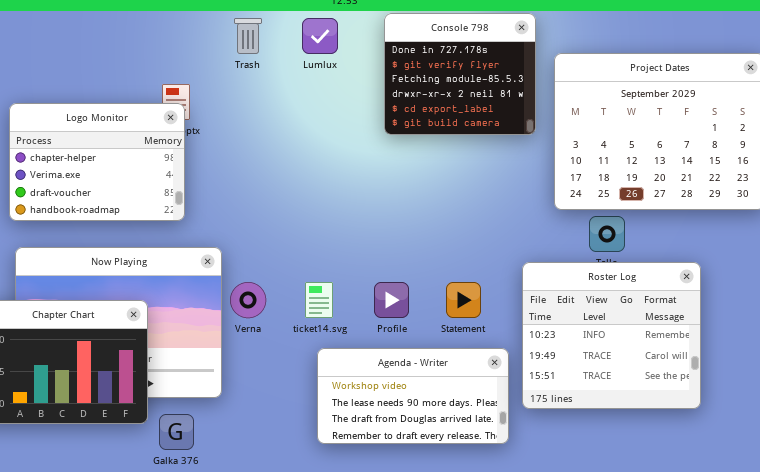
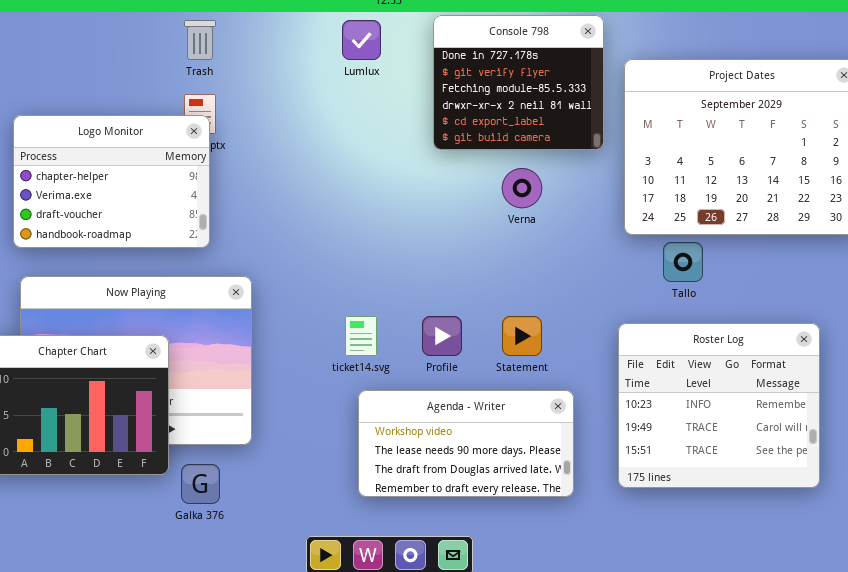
Trash: [234,18,262,54] -> [184,20,216,60], moved
Roster Log: [522,262,701,409] -> [618,323,820,488], moved
Verna: [230,282,266,318] -> [502,168,542,208], moved

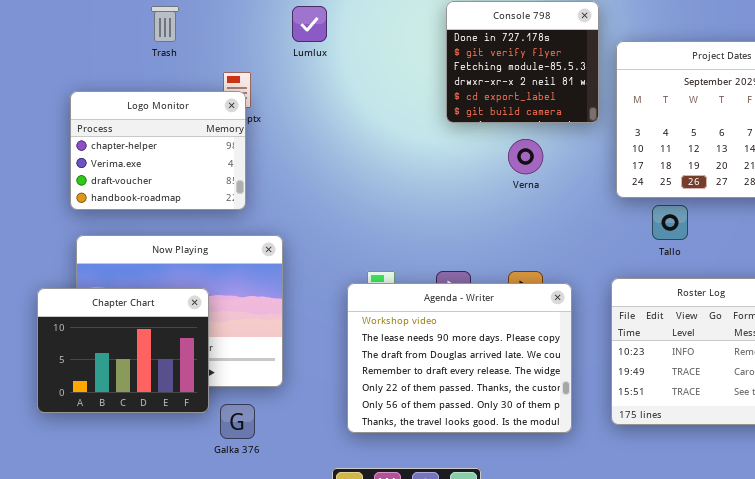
Trash: [184,20,216,60] -> [151,6,179,42], moved
Lumlux: [342,20,381,60] -> [292,6,327,42], moved
Agenda - Writer: [358,390,574,497] -> [347,283,572,433], resized

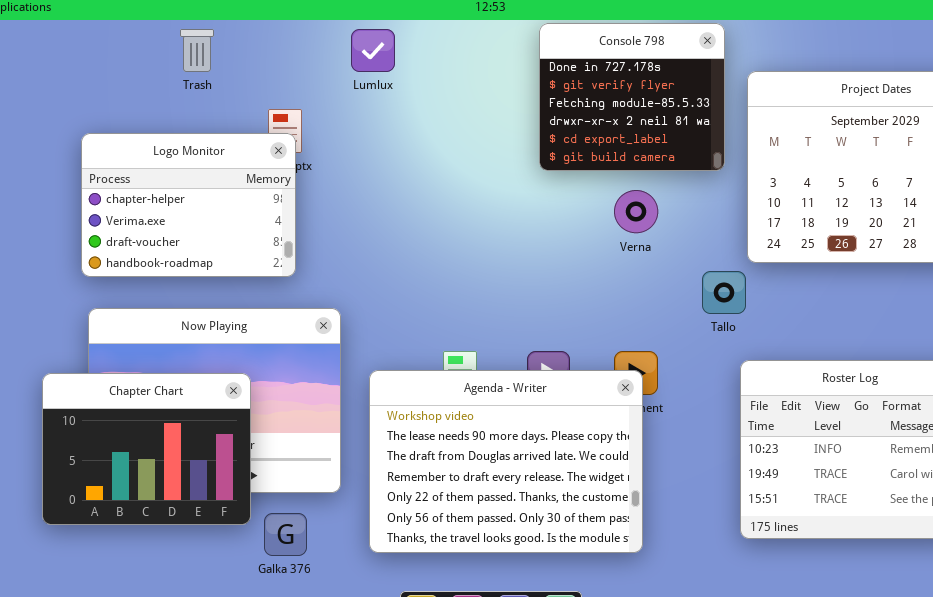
Tallo: [652,205,688,240] -> [702,271,746,314], moved
Agenda - Writer: [347,283,572,433] -> [369,370,643,553], moved

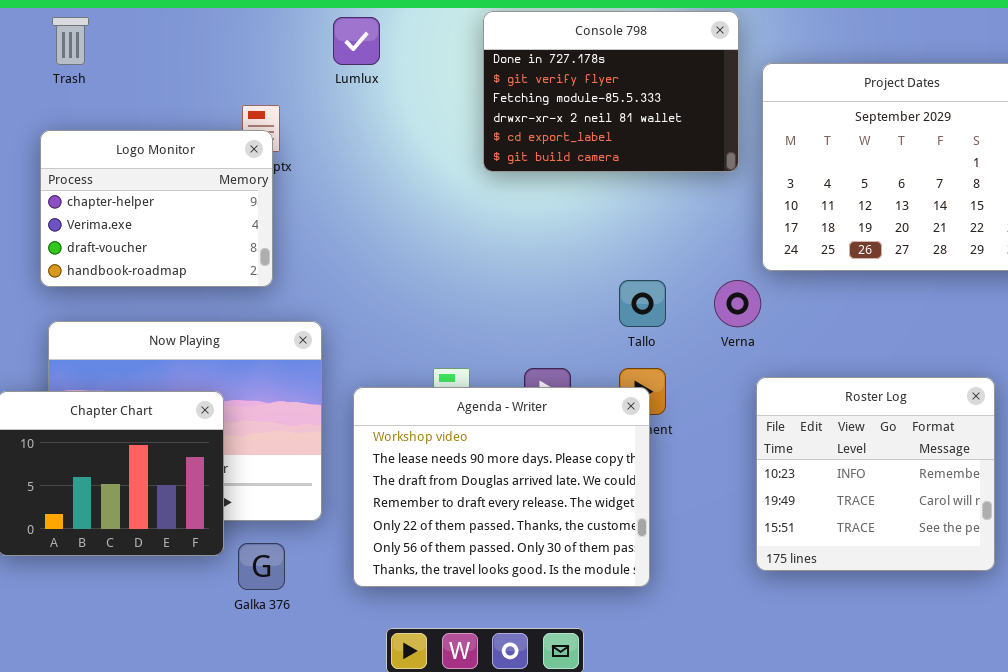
Console 798: [539,23,725,171] -> [483,11,739,172], resized
Trash: [180,29,214,72] -> [52,17,89,65], moved
Verna: [614,190,658,233] -> [714,280,761,327], moved
Tallo: [702,271,746,314] -> [619,280,666,327], moved

